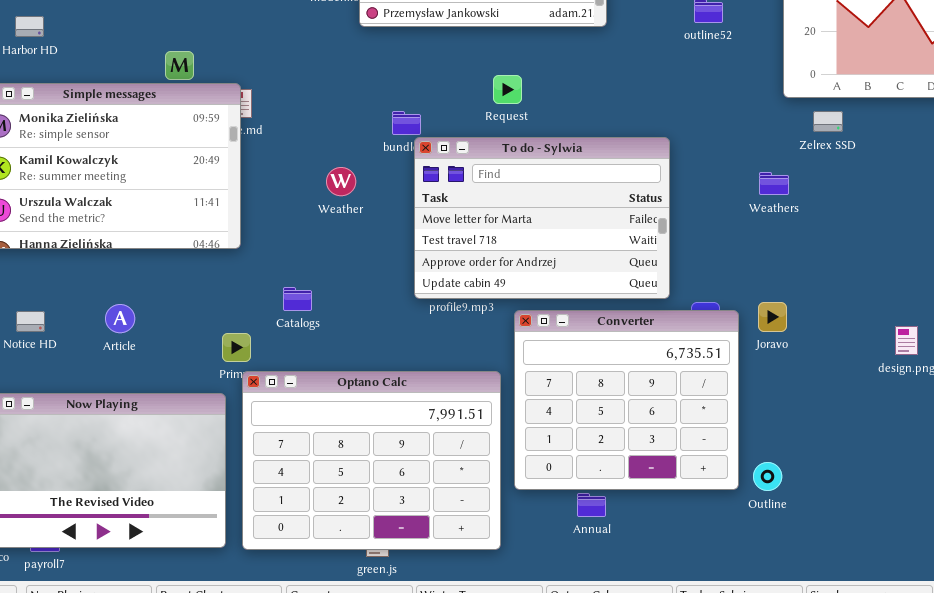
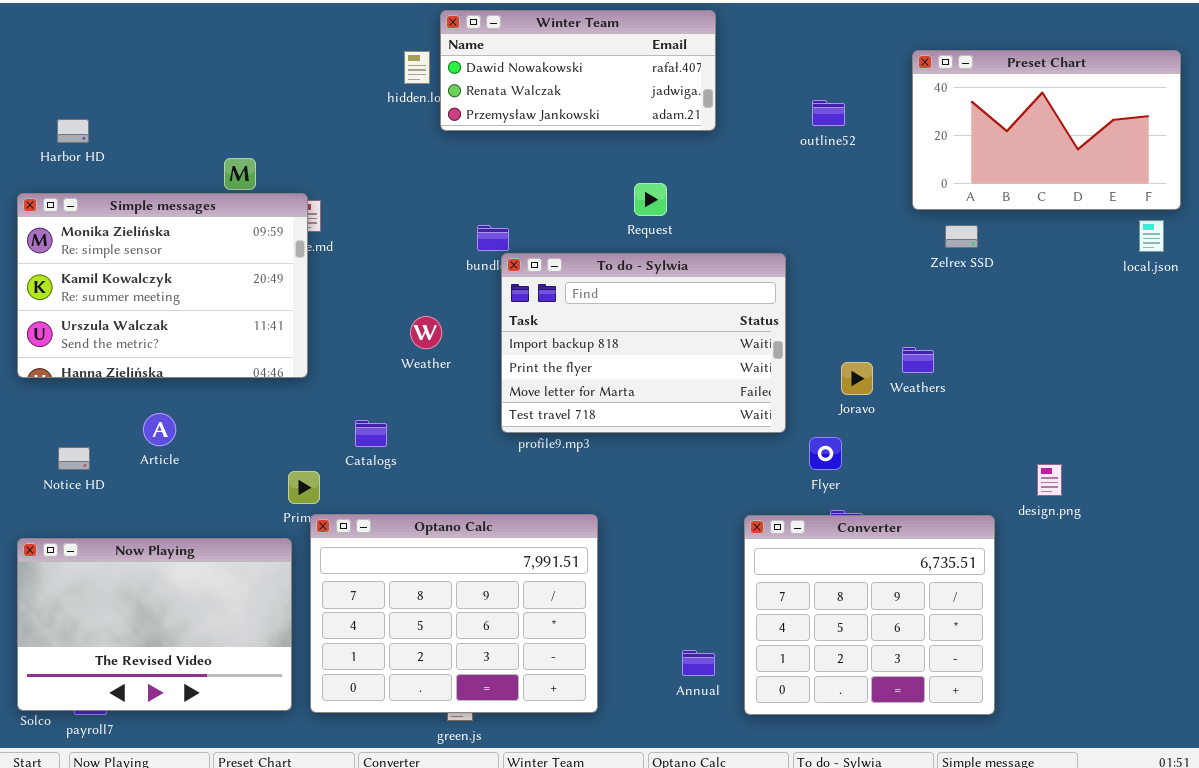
Request: [493,75,522,104] -> [634,183,667,216], moved
To do - Sylwia: [414,137,670,299] -> [501,253,786,433], scrolled up 2 rows
Weather: [326,167,356,196] -> [410,316,442,349], moved
Weathers: [759,172,789,195] -> [902,347,934,373], moved
Joravo: [758,302,787,332] -> [841,362,873,395], moved
Article: [105,304,135,333] -> [143,413,176,446], moved
Converter: [514,310,739,490] -> [744,515,995,715], moved

